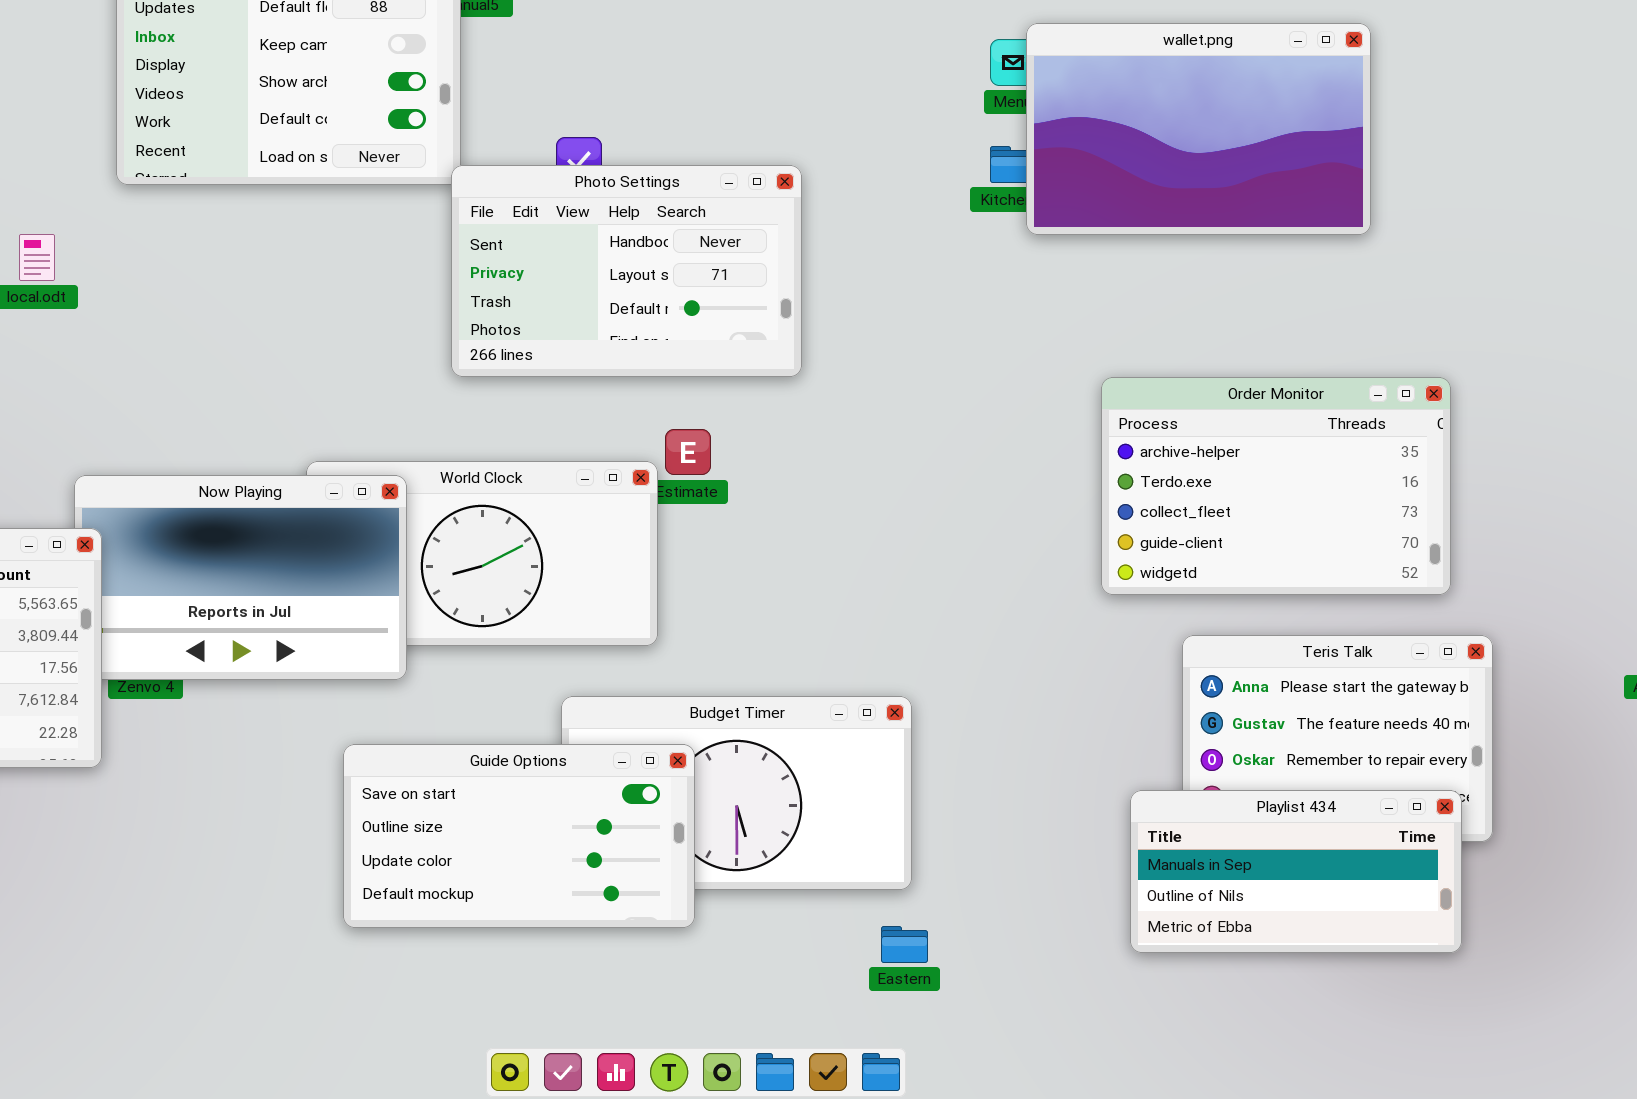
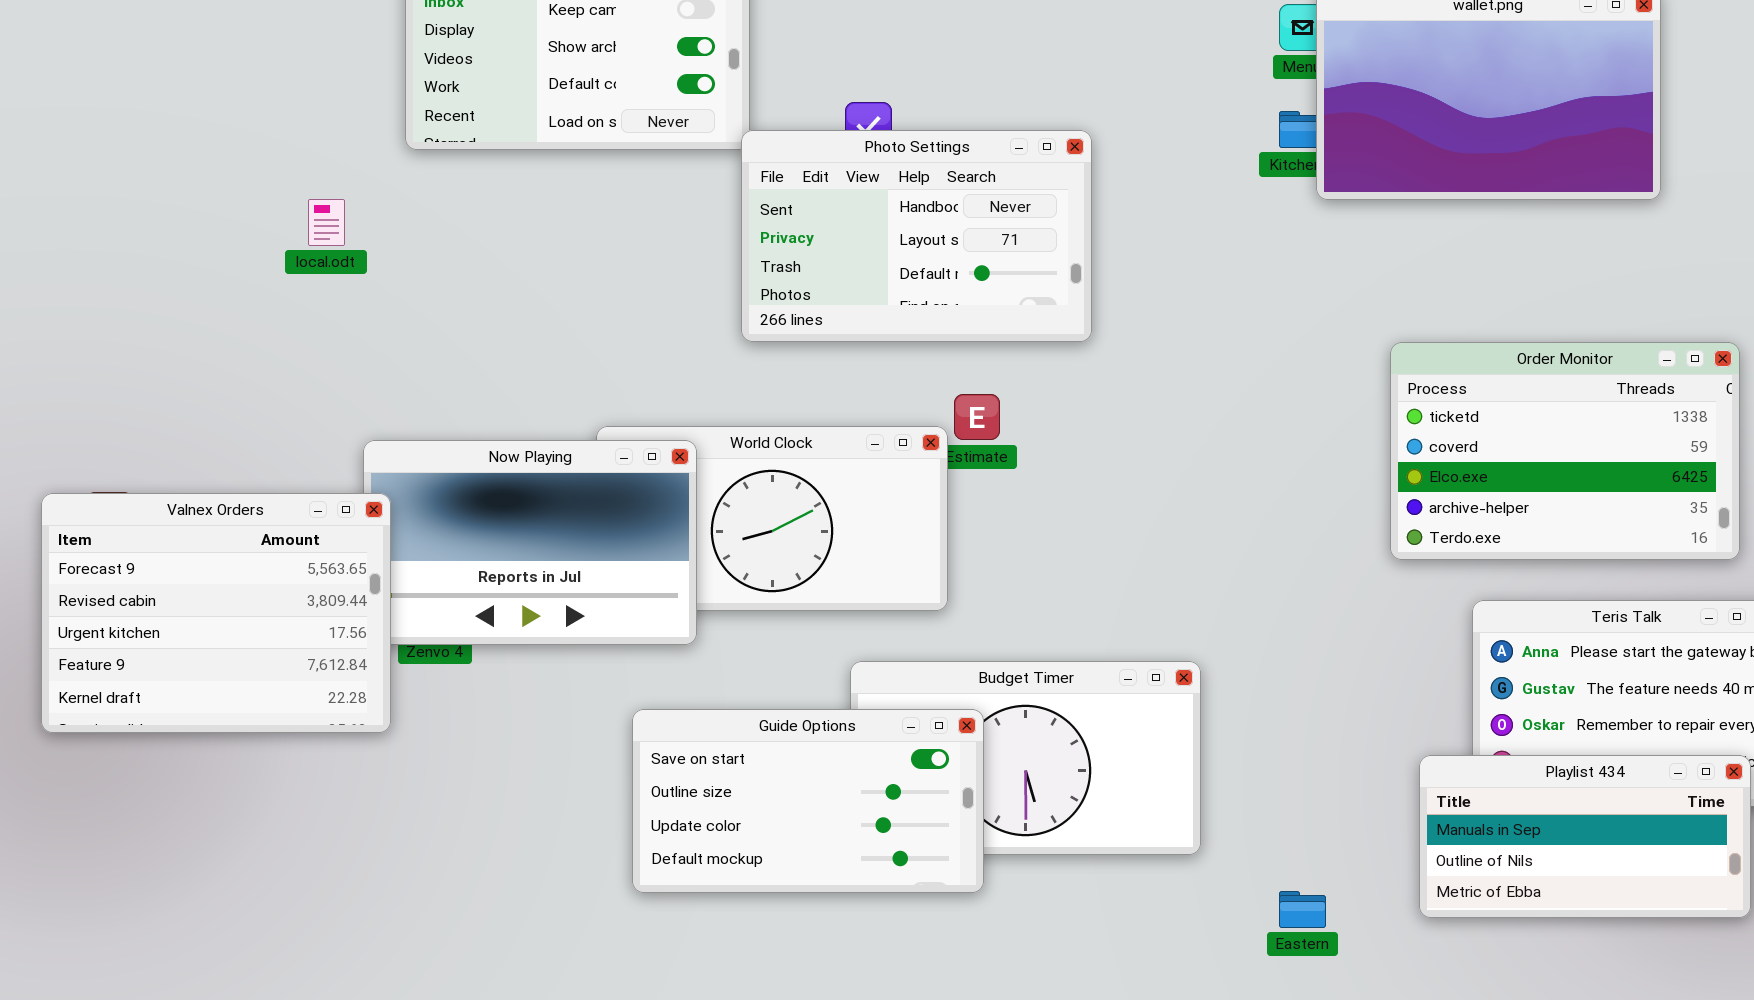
Order Monitor: [1101,377,1451,595] -> [1390,342,1740,560], scrolled up 3 rows
Eastern: [881,926,928,963] -> [1279,891,1326,928], moved

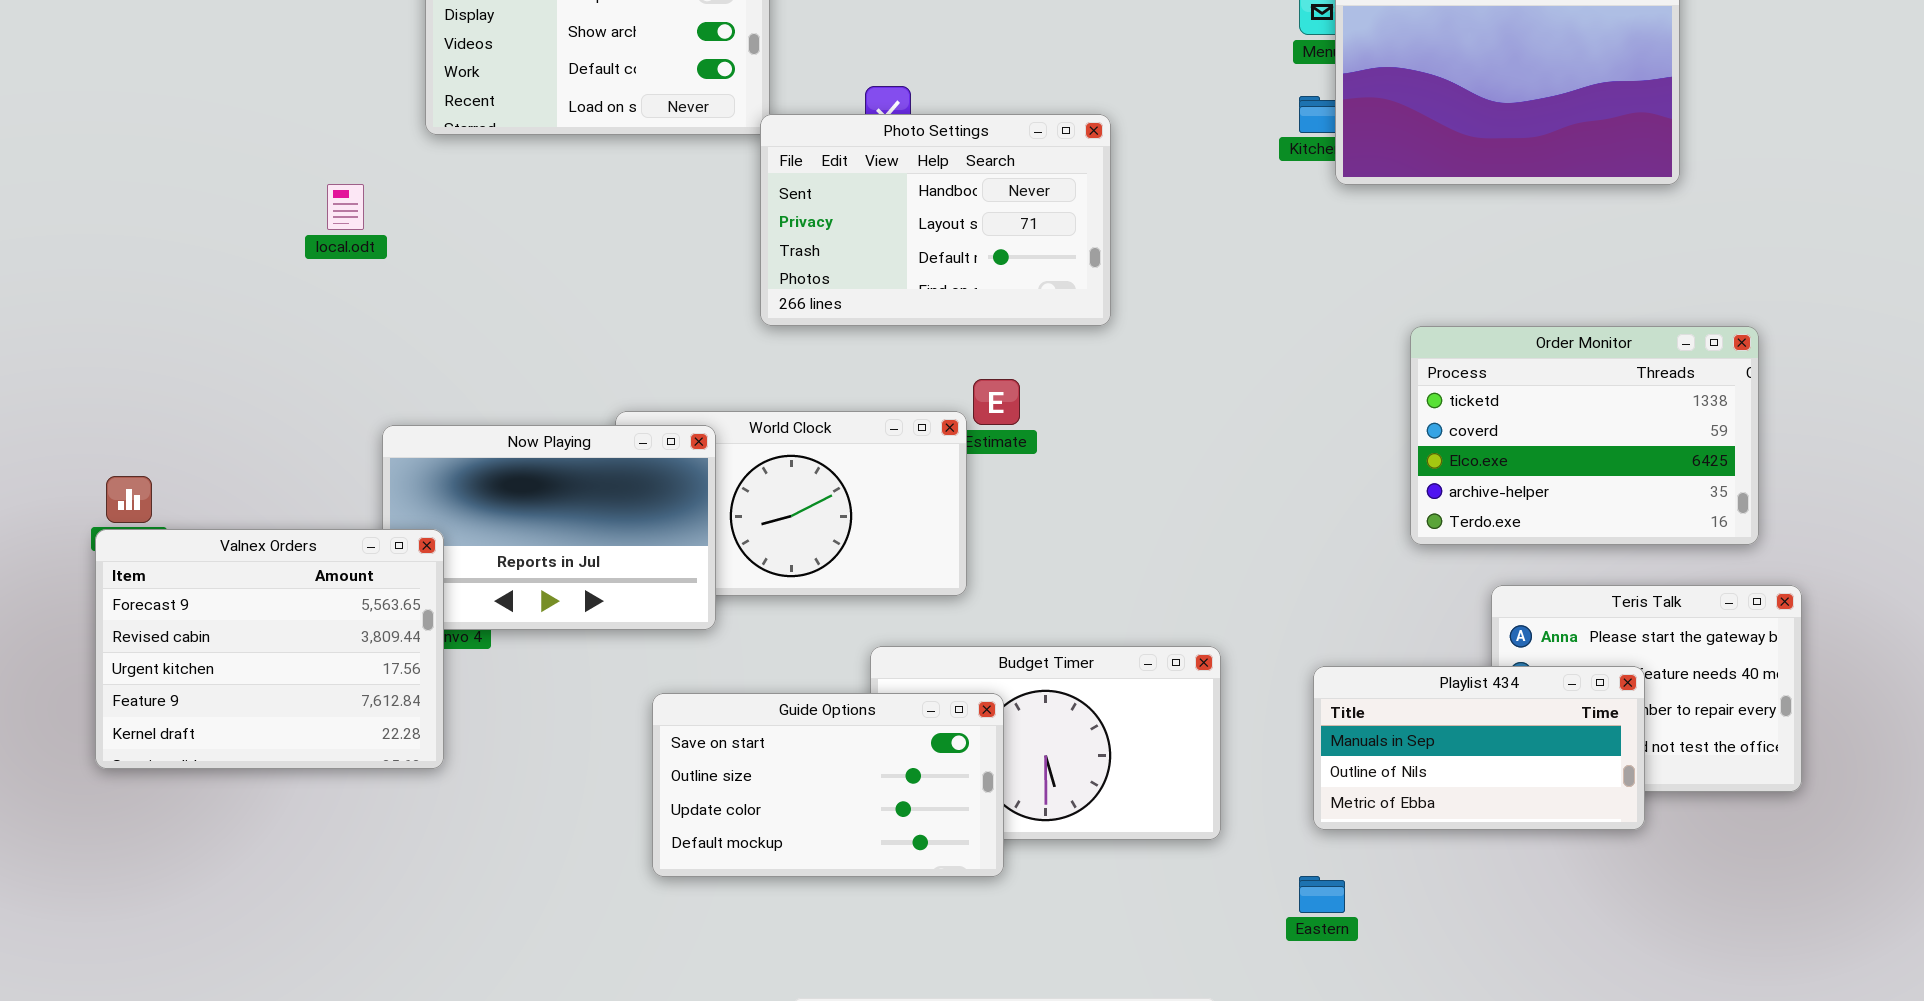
Valnex Orders: [41,493,391,733] -> [95,529,444,769], moved
Playlist 434: [1419,755,1751,918] -> [1313,666,1645,830], moved

